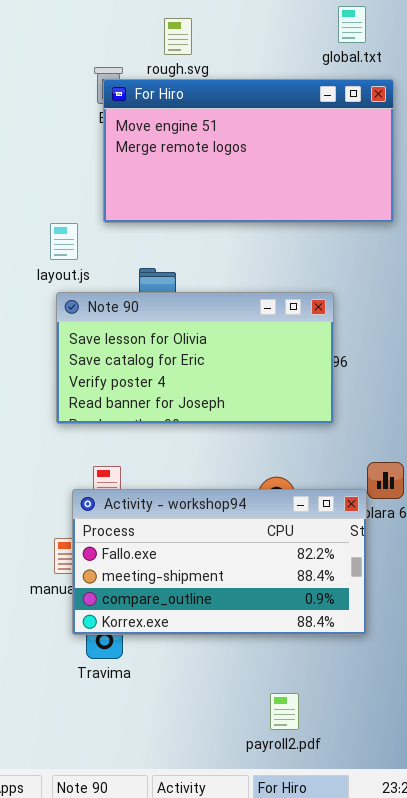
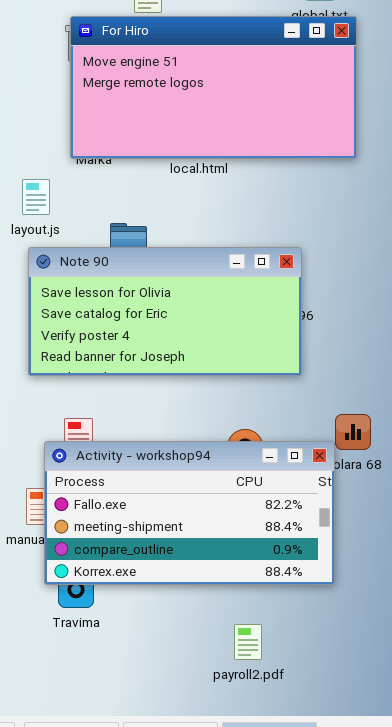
For Hiro: [103,79,394,223] -> [70,16,357,159], moved
payroll2.pdf: [270,693,299,730] -> [234,624,262,660], moved

